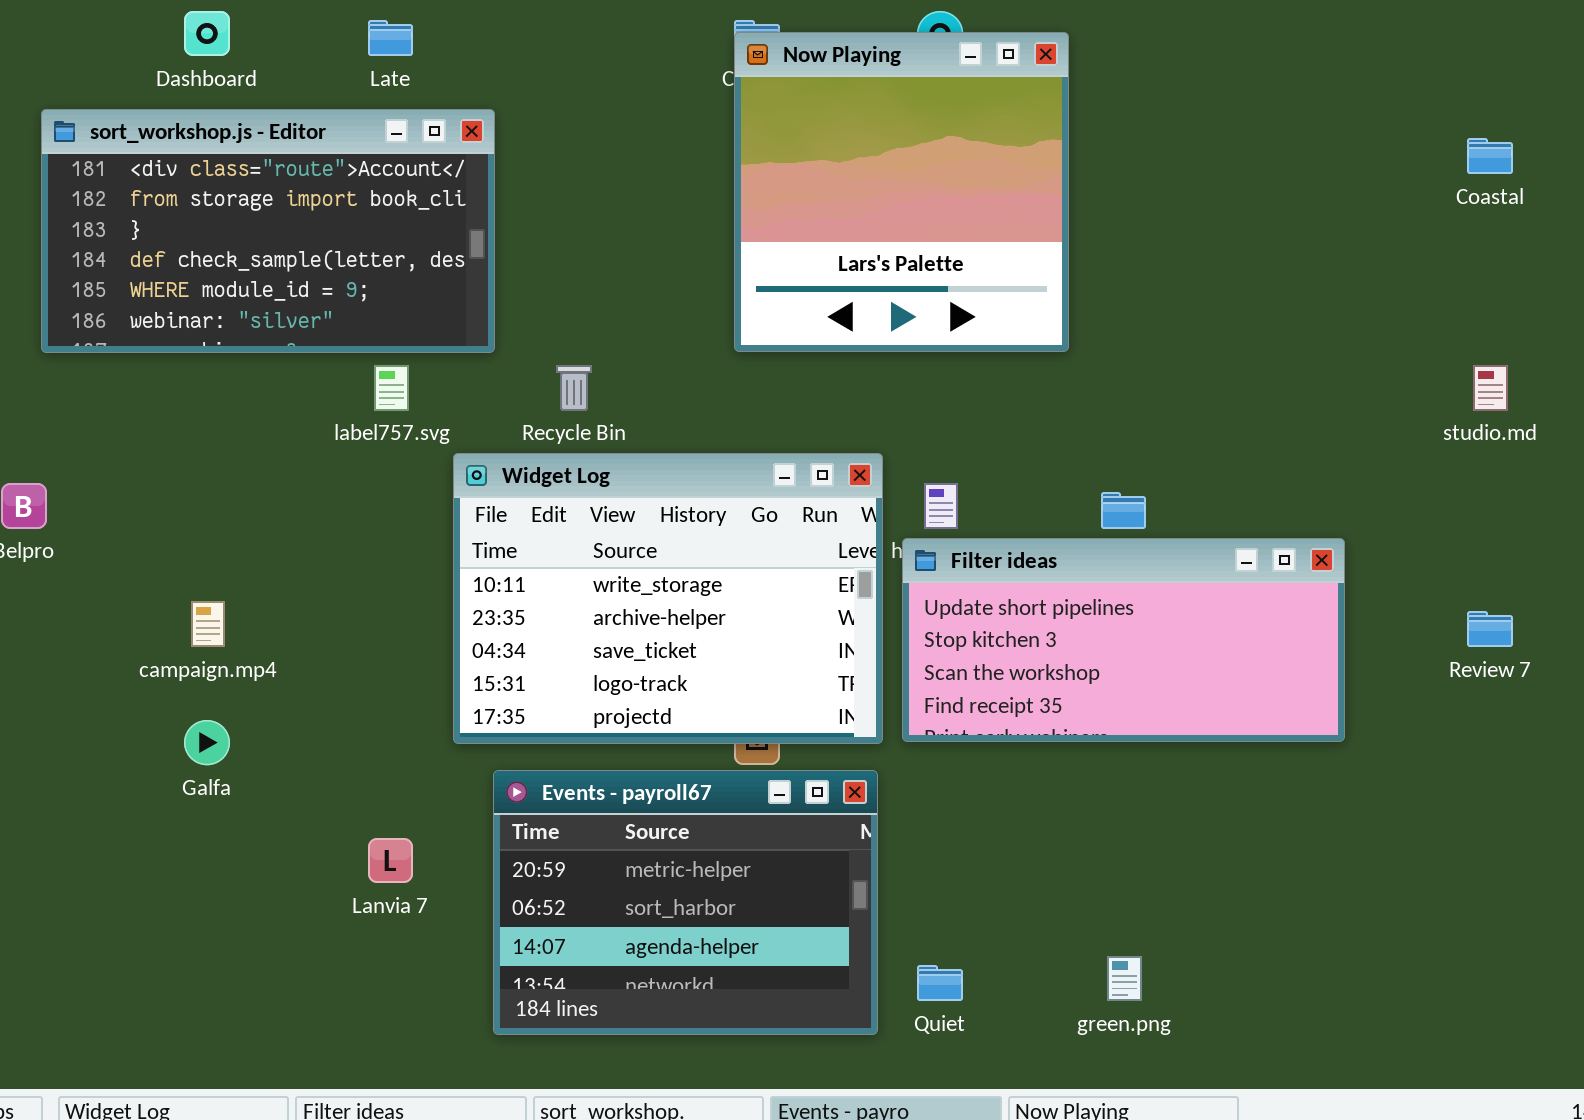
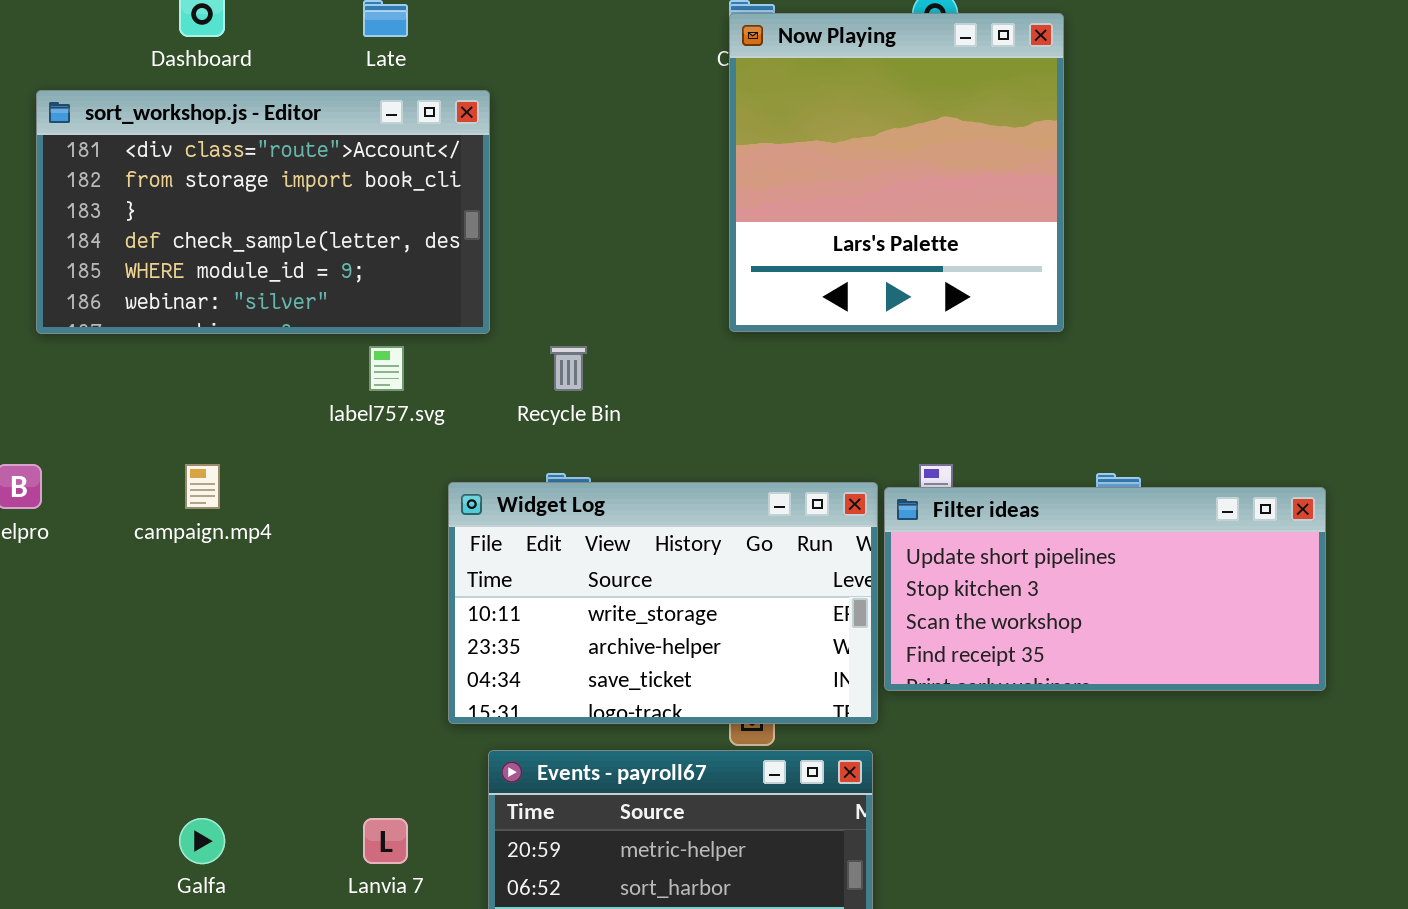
Widget Log: [453,453,883,744] -> [448,482,878,724], resized
Filter ideas: [902,538,1345,742] -> [884,487,1326,691], moved
campaign.mp4: [191,601,225,647] -> [185,464,220,509], moved
Galfa: [184,720,230,765] -> [179,818,225,864], moved

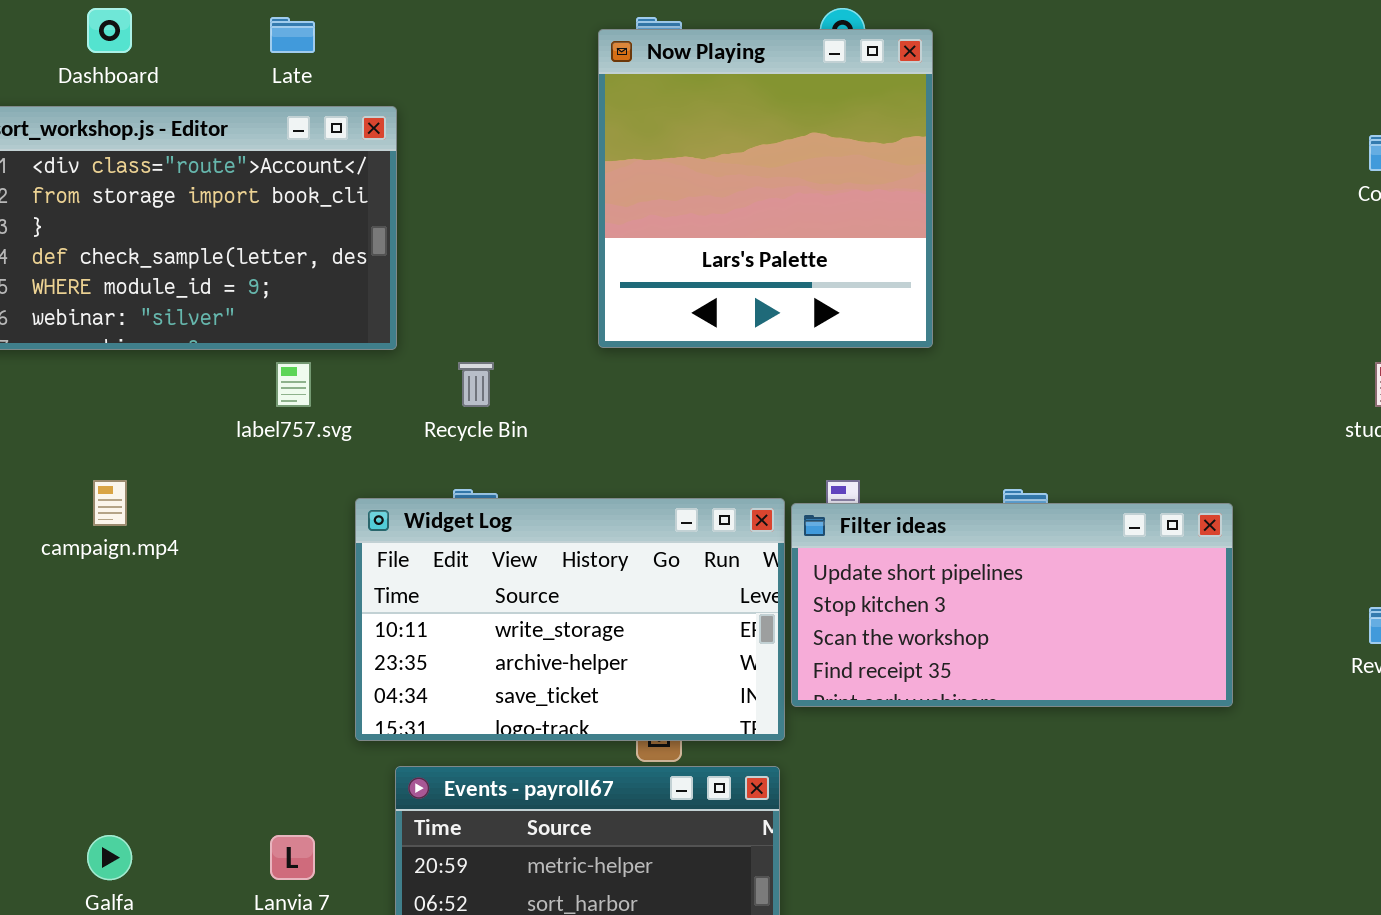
Now Playing: [729,13,1064,332] -> [598,29,933,348], moved

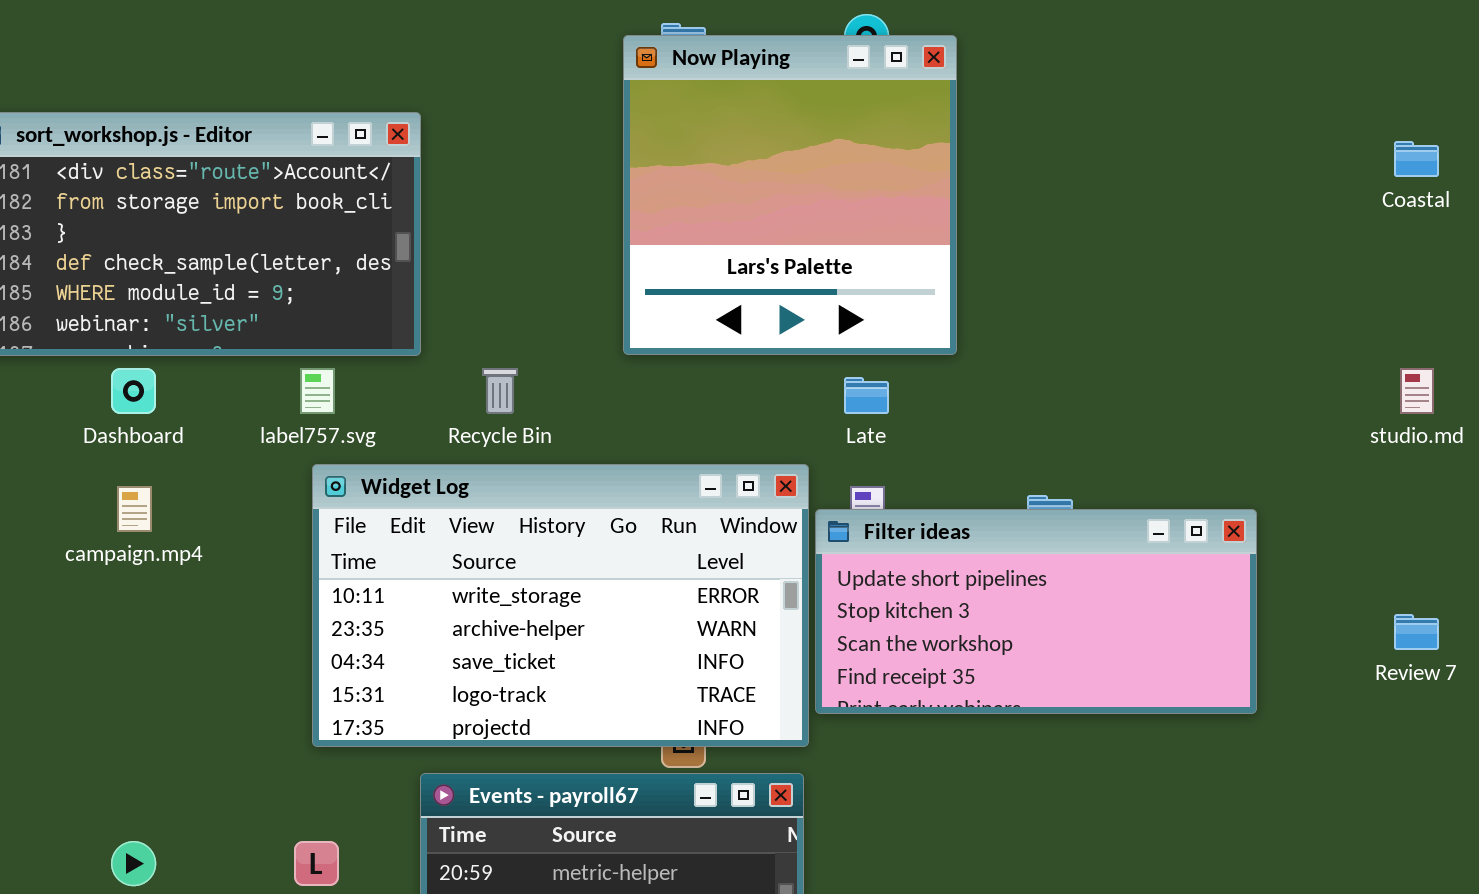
Dashboard: [87,8,132,53] -> [111,368,156,414], moved
Late: [270,17,315,53] -> [844,377,889,414], moved
Widget Log: [355,498,785,741] -> [312,464,809,747], resized

